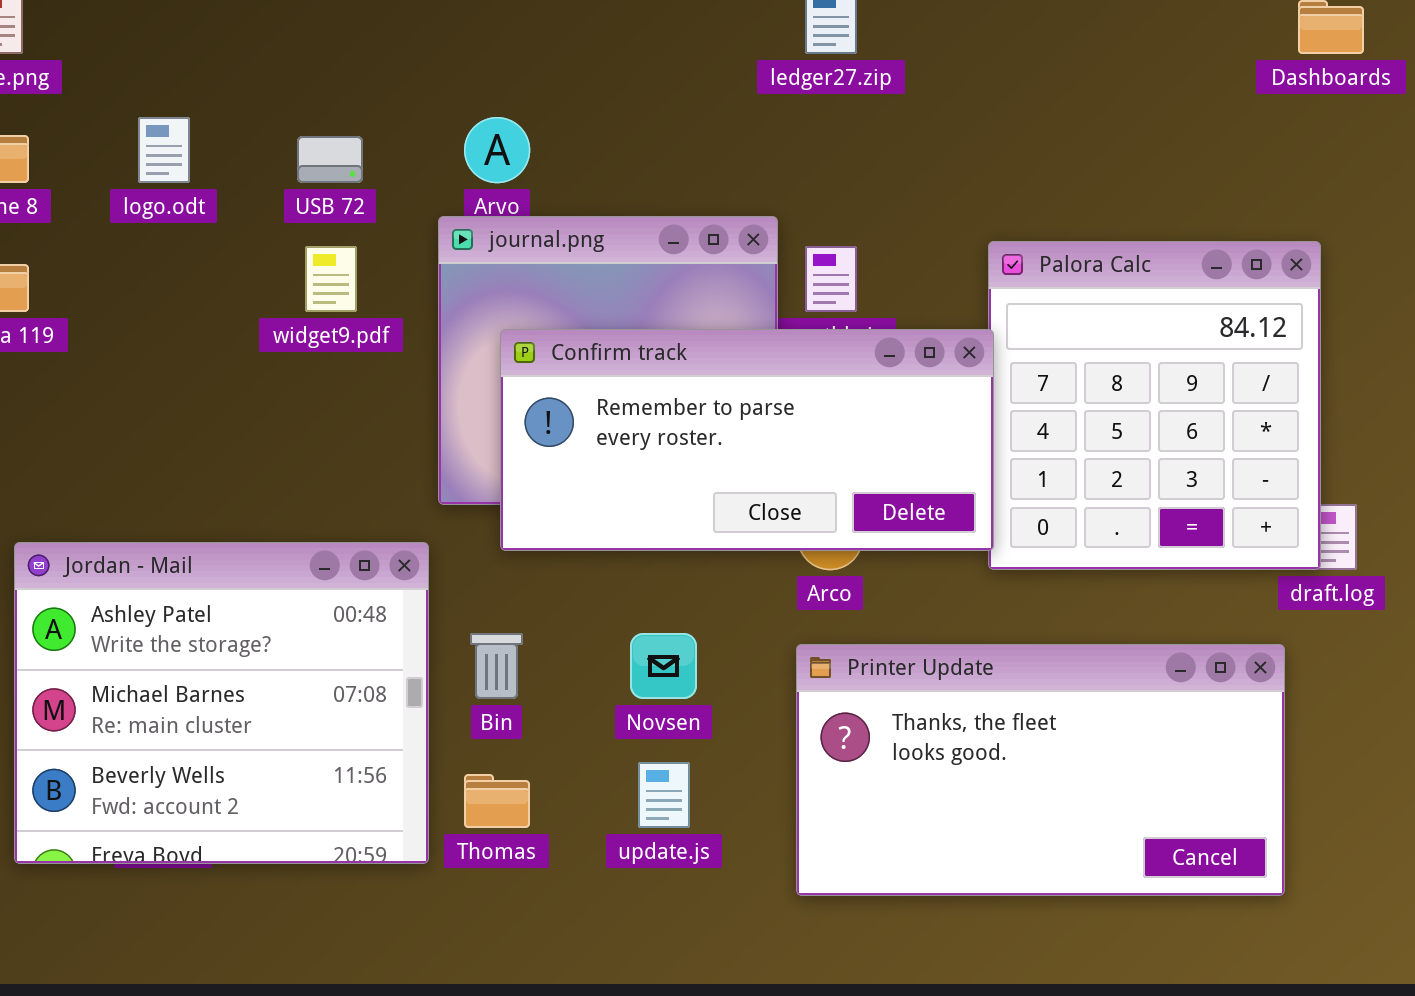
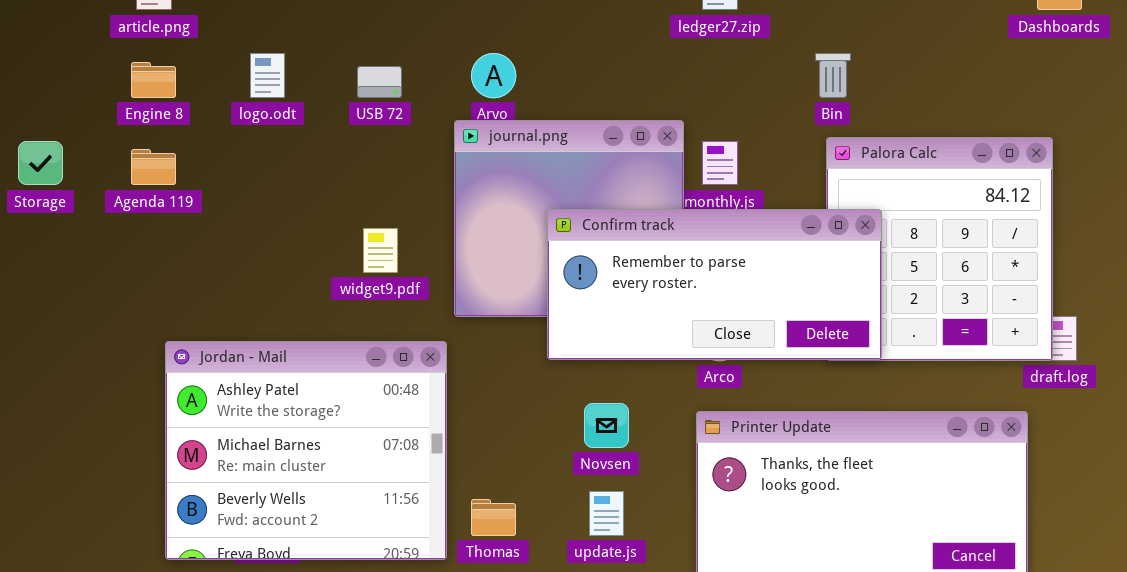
widget9.pdf: [305,246,357,312] -> [363,228,398,273], moved
Confirm track: [500,329,994,551] -> [547,209,882,360], moved
Bin: [470,633,523,699] -> [815,53,851,98], moved

